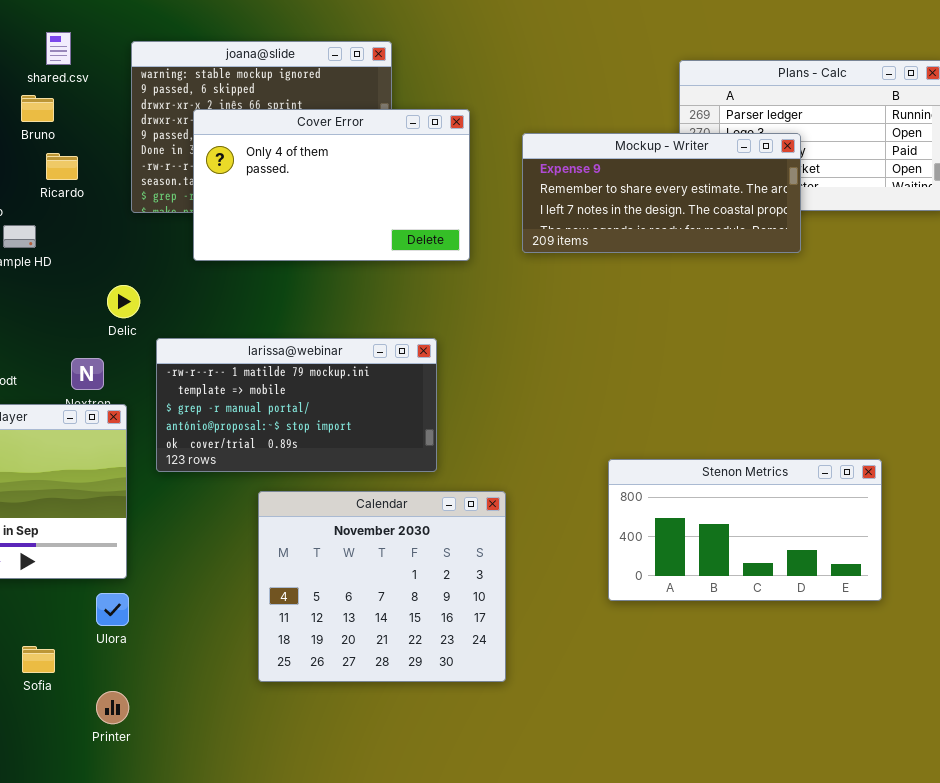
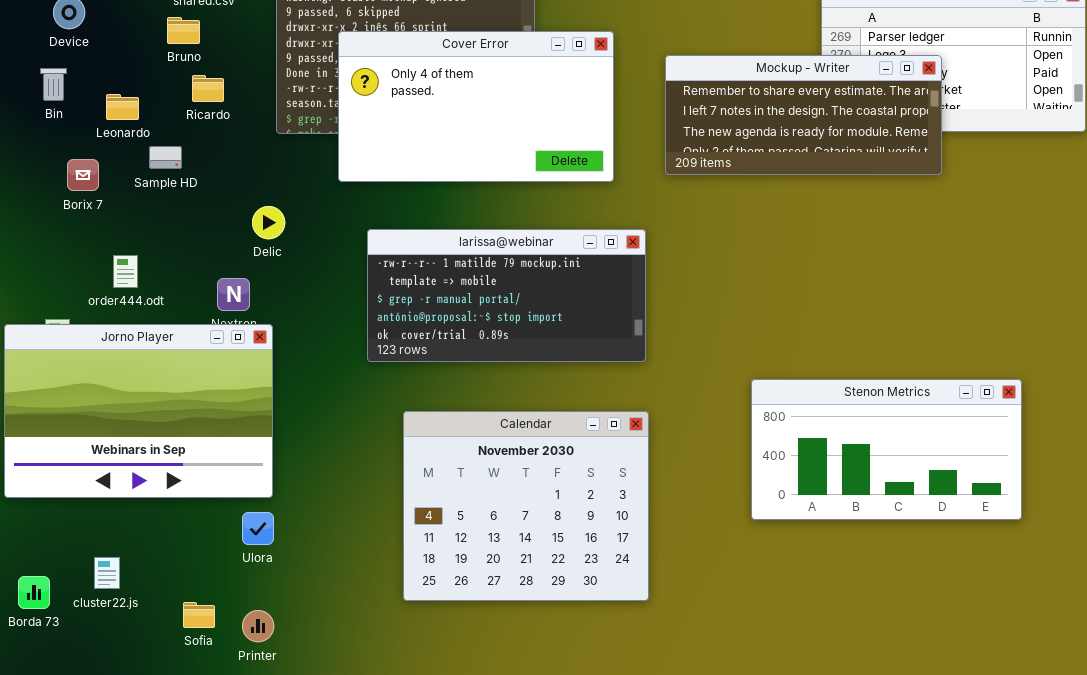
Mockup - Writer: [522,133,801,253] -> [665,55,942,175], scrolled down 1 row
larissa@webinar: [156,338,437,472] -> [367,229,646,362], moved
Sofia: [22,646,55,673] -> [183,602,215,628], moved

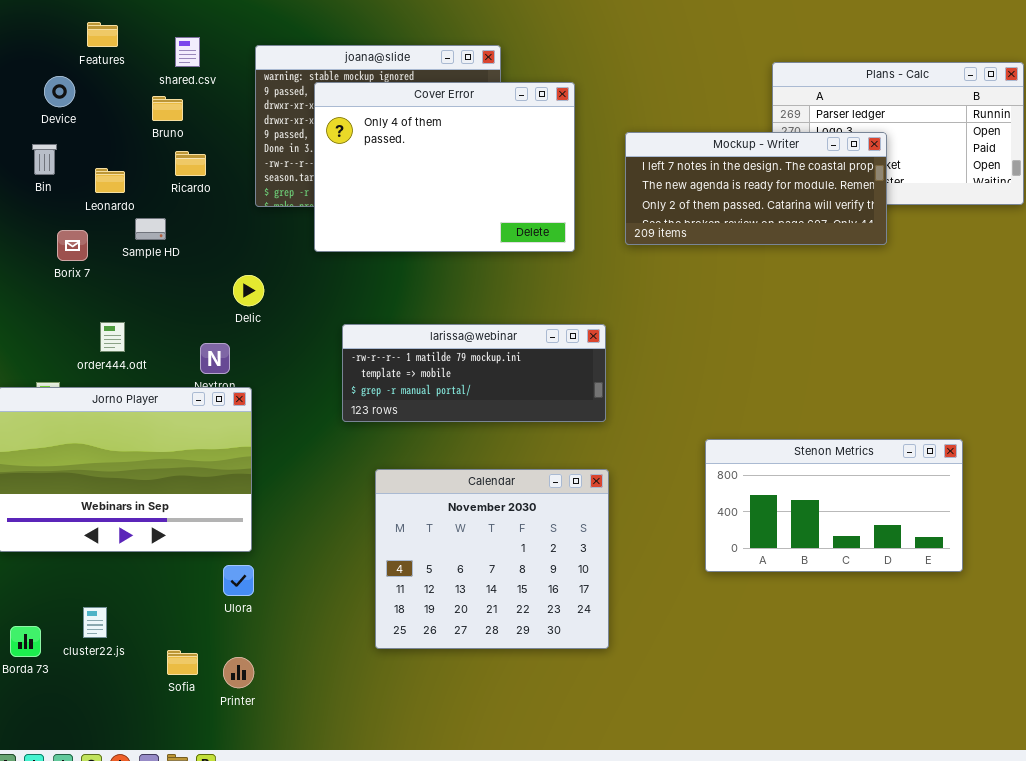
Cover Error: [338,31,614,182] -> [314,82,575,252], resized
Mockup - Writer: [665,55,942,175] -> [625,132,887,245], scrolled down 1 row
larissa@webinar: [367,229,646,362] -> [342,324,606,422], resized

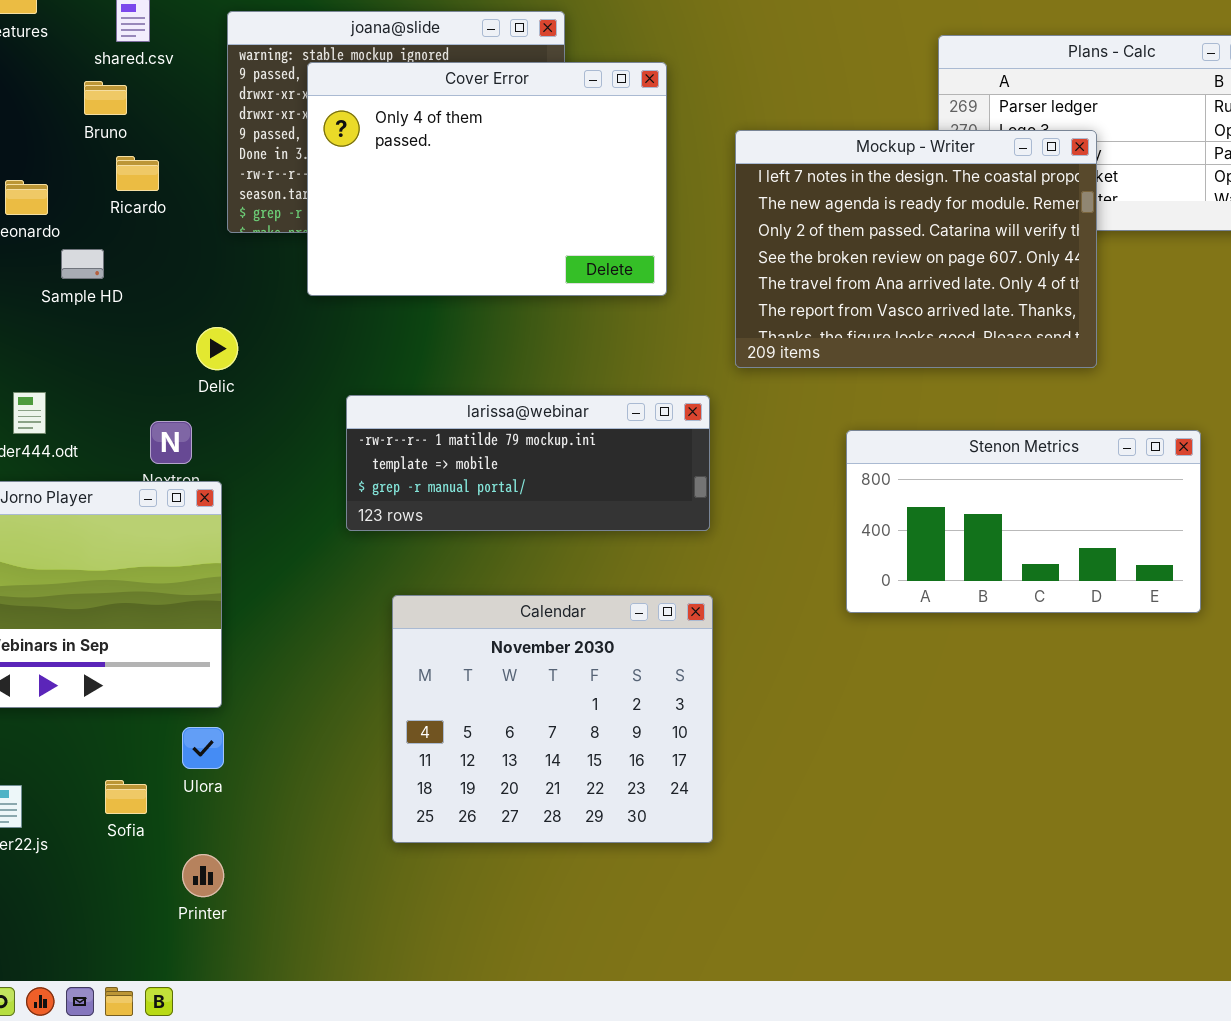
Mockup - Writer: [625,132,887,245] -> [735,130,1097,368], resized
Stenon Metrics: [705,439,963,572] -> [846,430,1201,613], moved
Sofia: [167,650,198,675] -> [105,780,147,814], moved

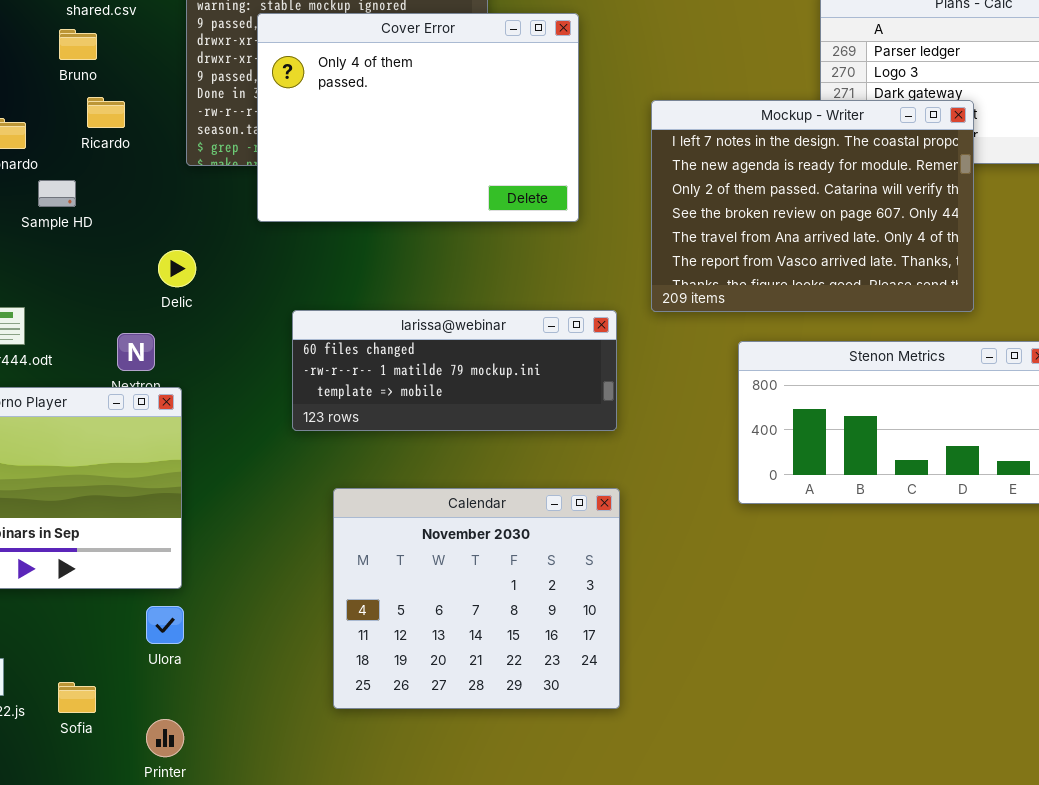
Mockup - Writer: [735,130,1097,368] -> [651,100,974,312], moved
larissa@webinar: [346,395,710,531] -> [292,310,617,431], scrolled up 1 row
Sofia: [105,780,147,814] -> [58,682,96,713], moved

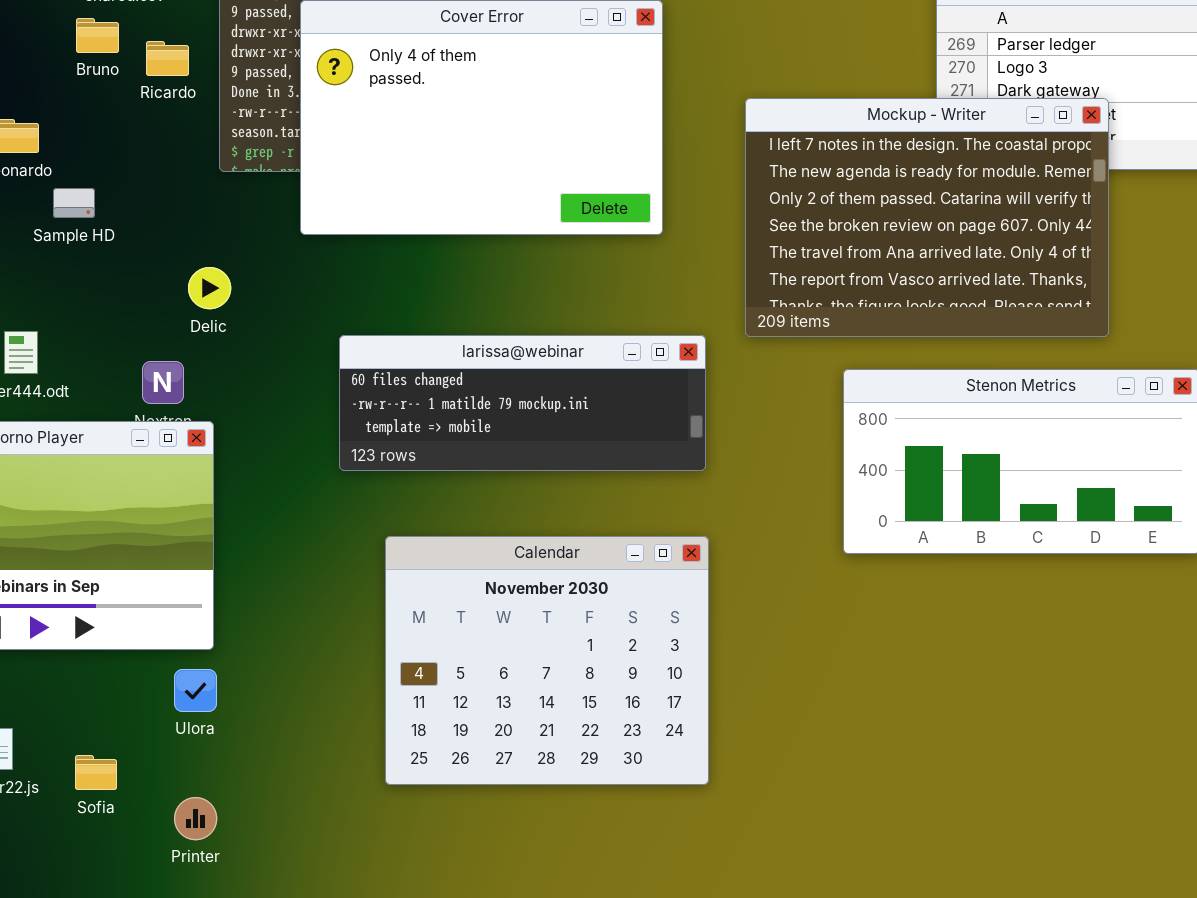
Ricardo: [87,97,125,128] -> [146,41,189,76], moved

